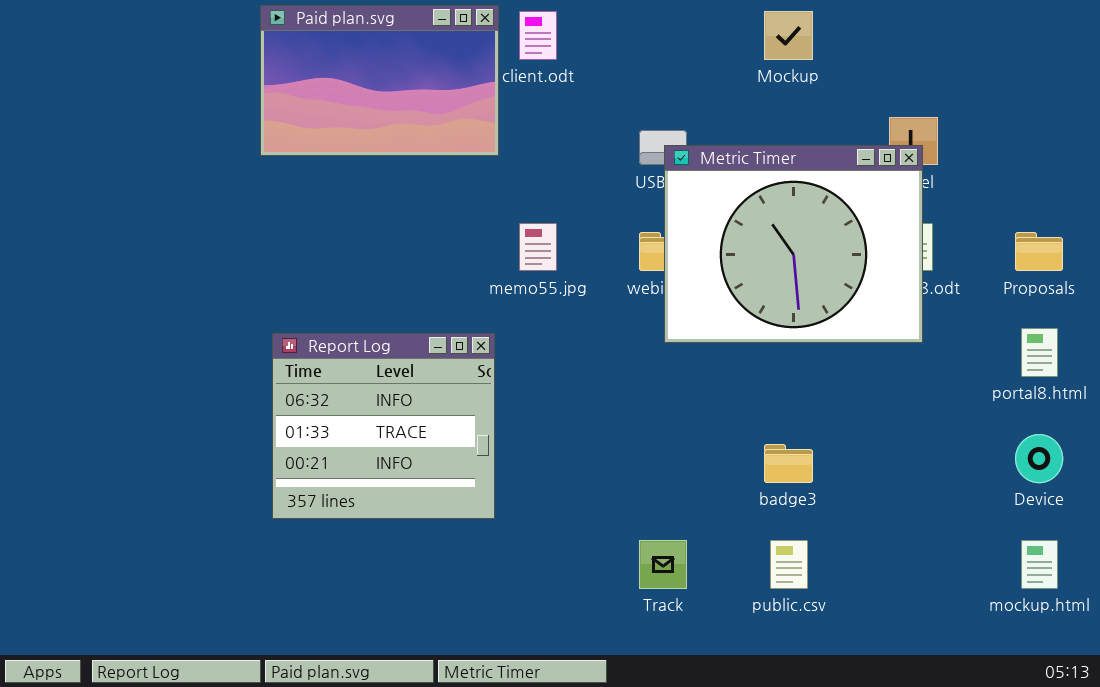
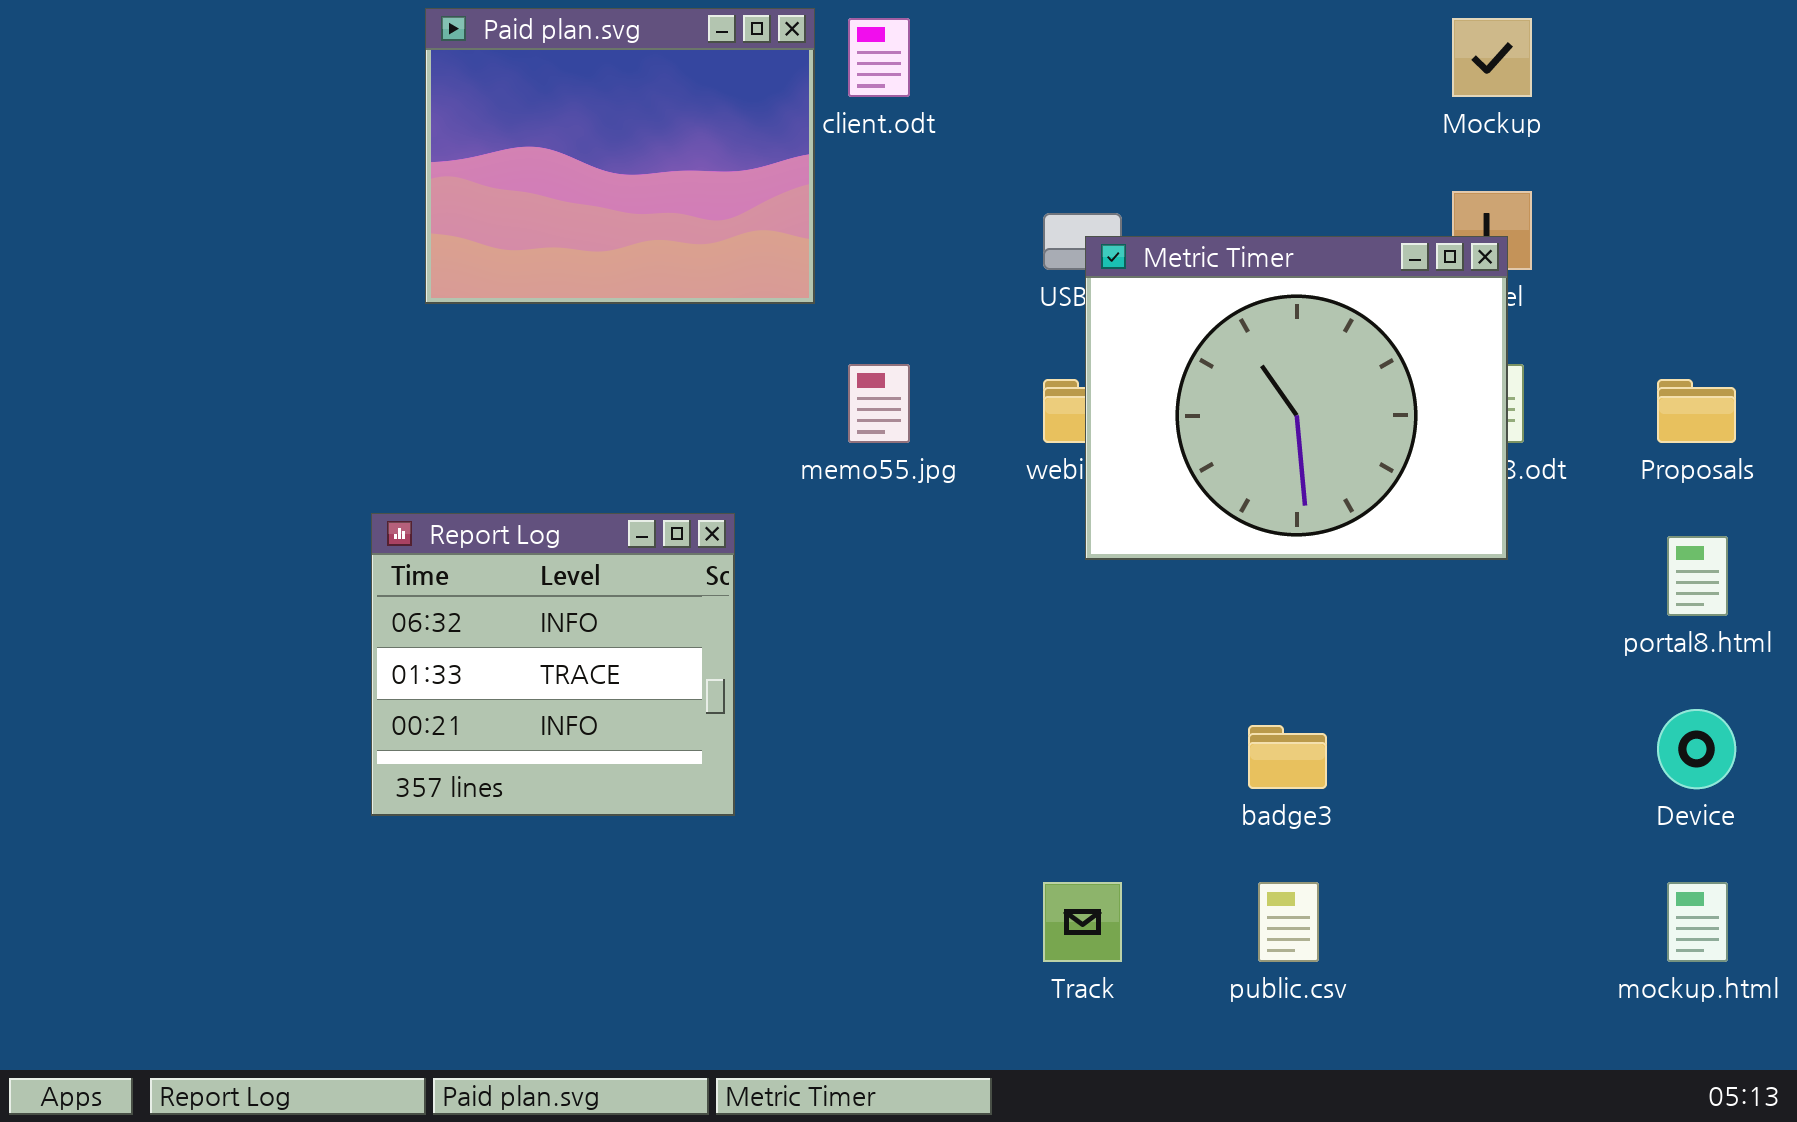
Paid plan.svg: [260,5,499,156] -> [425,8,815,304], resized
Mockup: [764,11,813,60] -> [1452,18,1532,97], moved
Report Log: [272,333,495,519] -> [371,513,735,816], moved

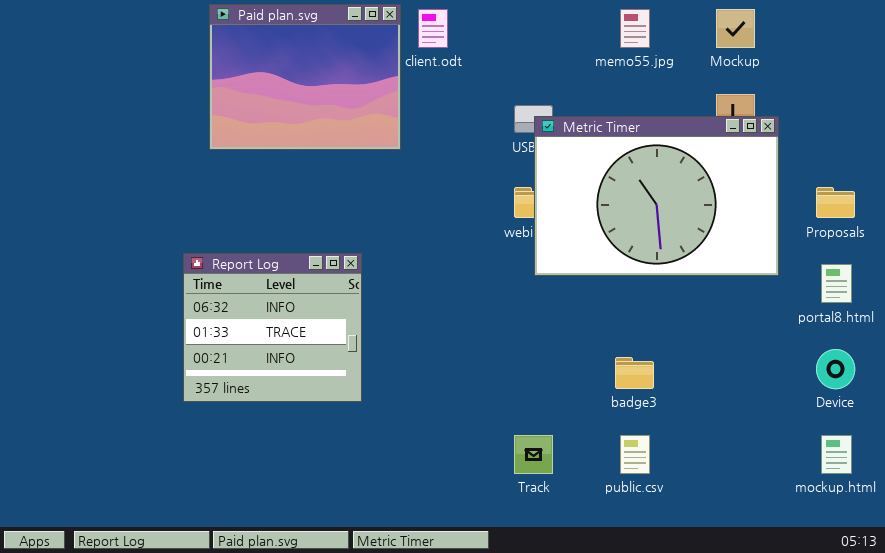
Metric Timer: [1085,236,1508,560] -> [534,116,779,276], resized
memo55.jpg: [848,364,910,443] -> [620,9,650,48], moved

